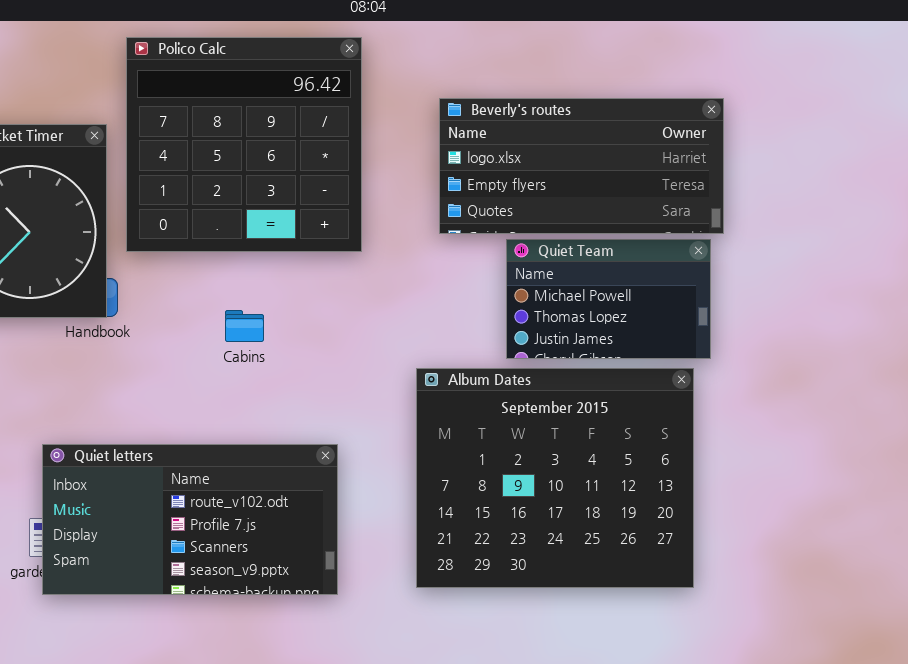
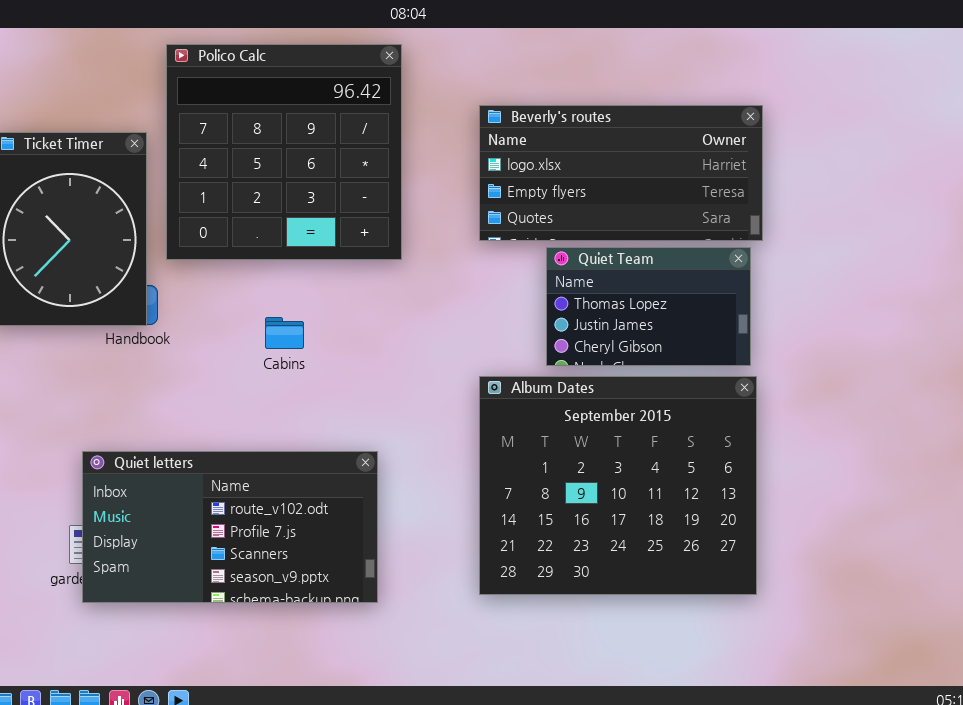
Quiet Team: [506,239,711,359] -> [546,247,751,366], scrolled down 1 row
Album Dates: [416,368,694,588] -> [479,376,757,595], moved

